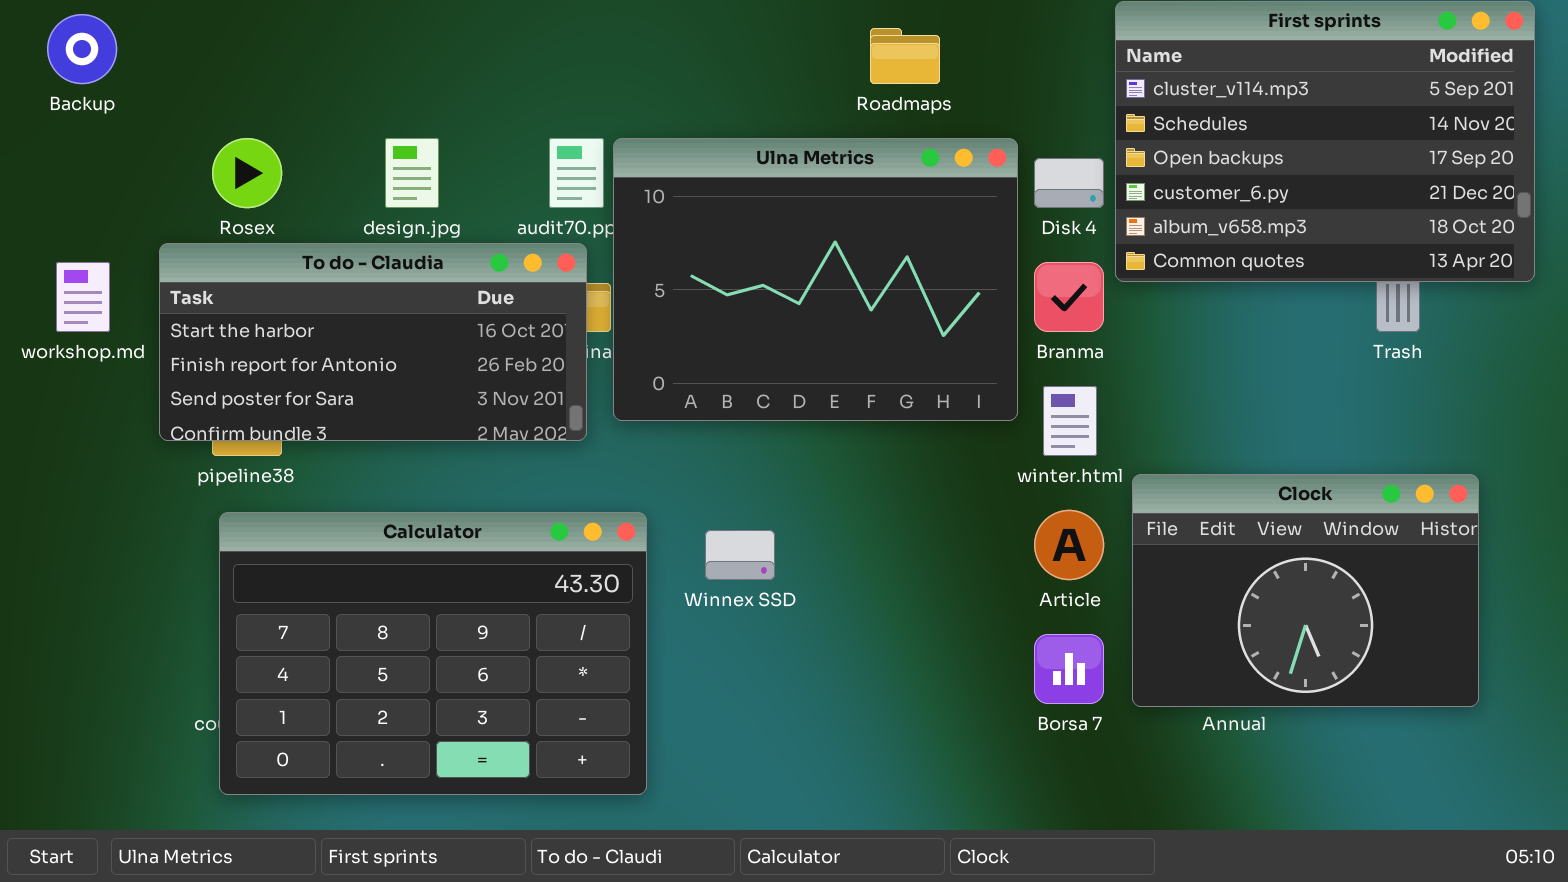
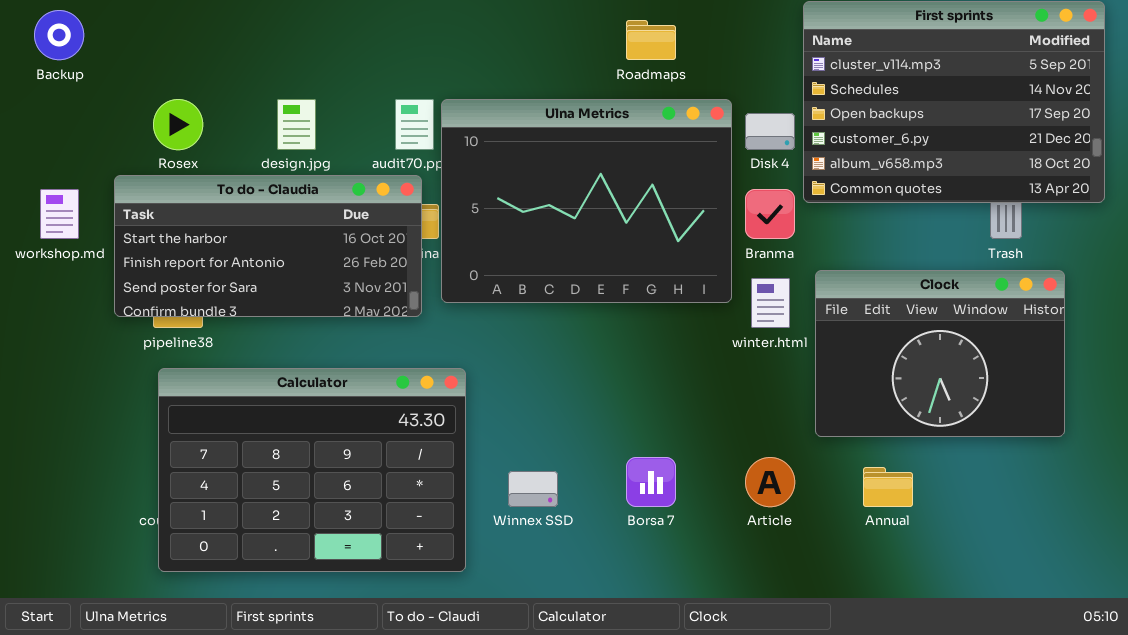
Clock: [1132,474,1479,707] -> [815,270,1065,437], moved
Article: [1034,510,1104,580] -> [745,457,795,507], moved
Winnex SSD: [705,530,775,580] -> [508,471,558,507], moved
Borsa 7: [1034,634,1104,704] -> [626,457,676,507], moved

